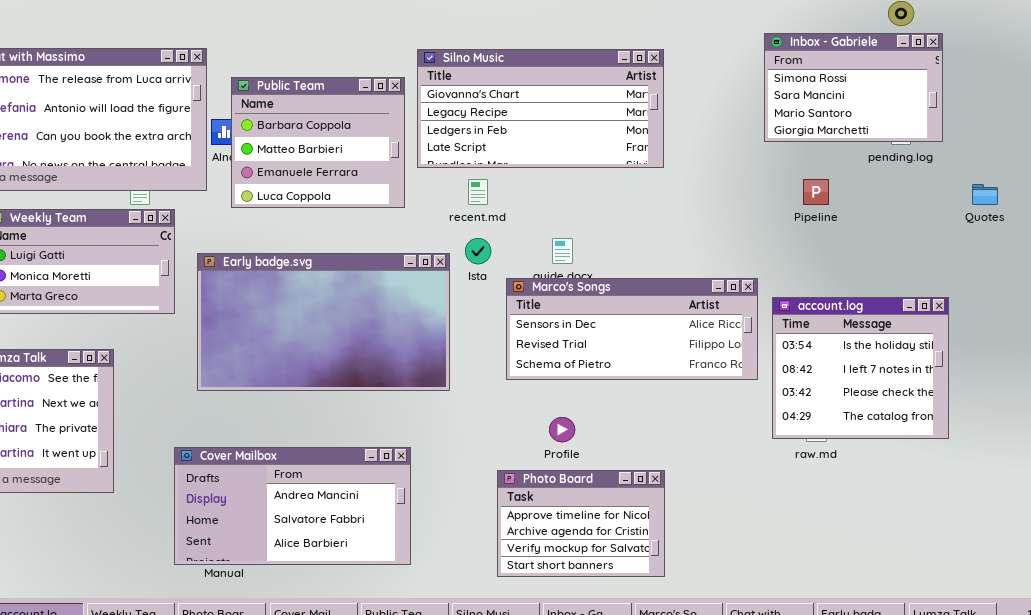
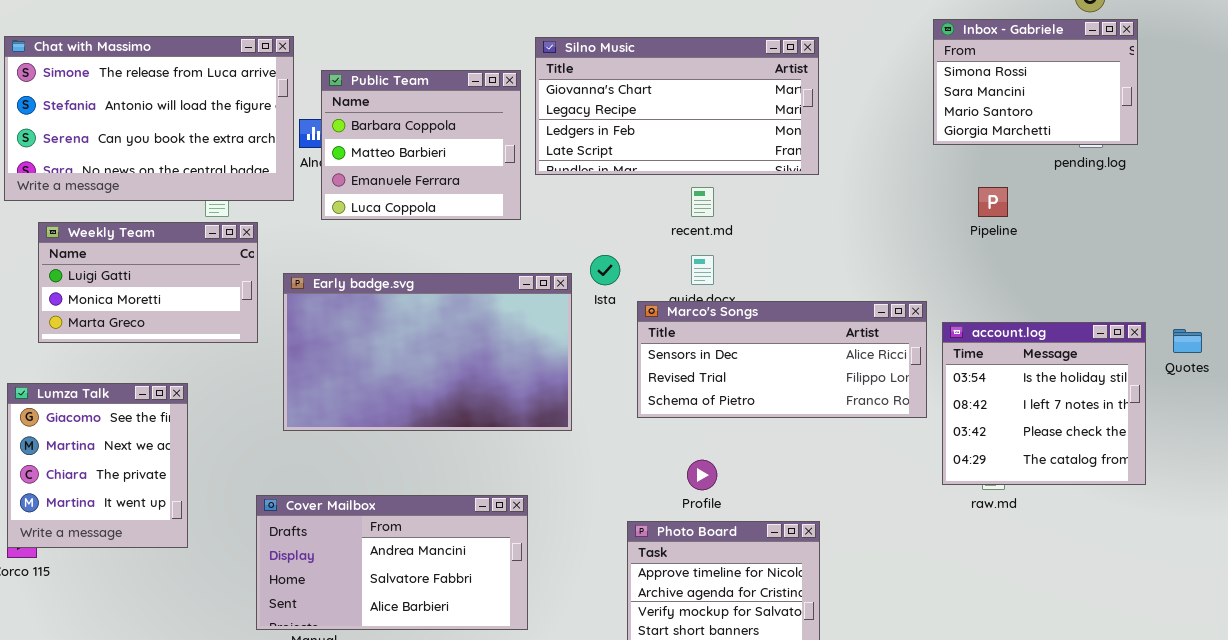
recent.md: [468,179,488,205] -> [691,187,714,217], moved
Quotes: [972,184,998,205] -> [1173,329,1202,353], moved

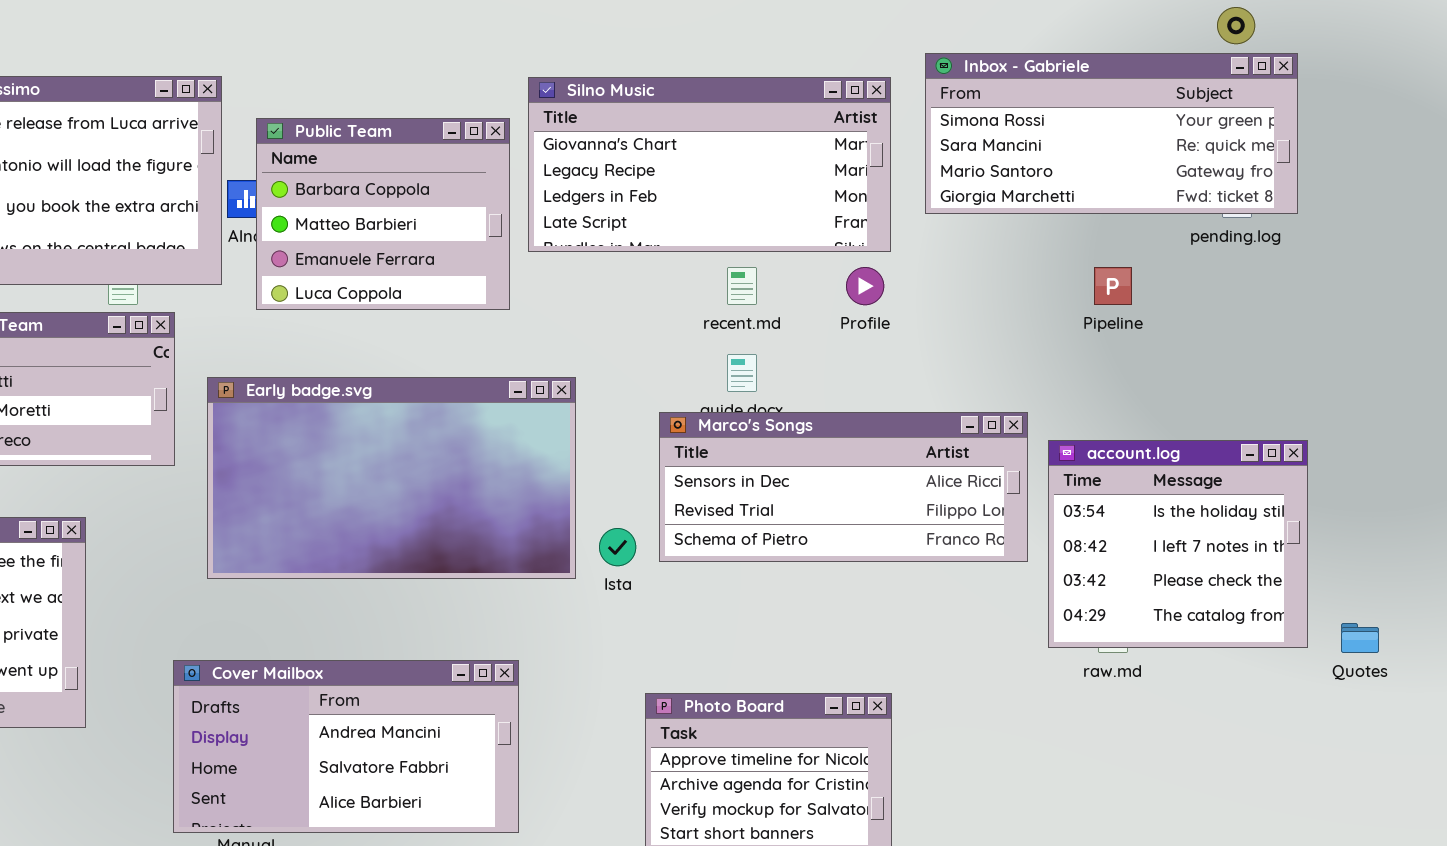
Inbox - Gabriele: [933,19,1138,145] -> [925,53,1298,214], resized
Ista: [590,255,620,285] -> [599,528,636,566], moved
Quotes: [1173,329,1202,353] -> [1341,623,1379,653], moved
Profile: [687,460,717,490] -> [846,267,884,305], moved

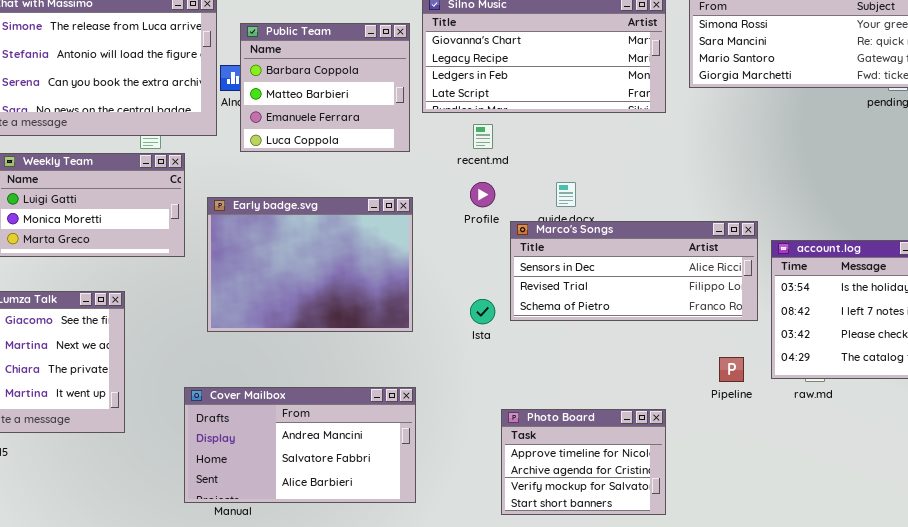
recent.md: [727,267,757,305] -> [473,124,493,149], moved
Profile: [846,267,884,305] -> [470,182,495,207], moved
Pipeline: [1094,267,1132,305] -> [719,357,744,382], moved
Early badge.svg: [207,377,576,579] -> [207,197,413,332], resized

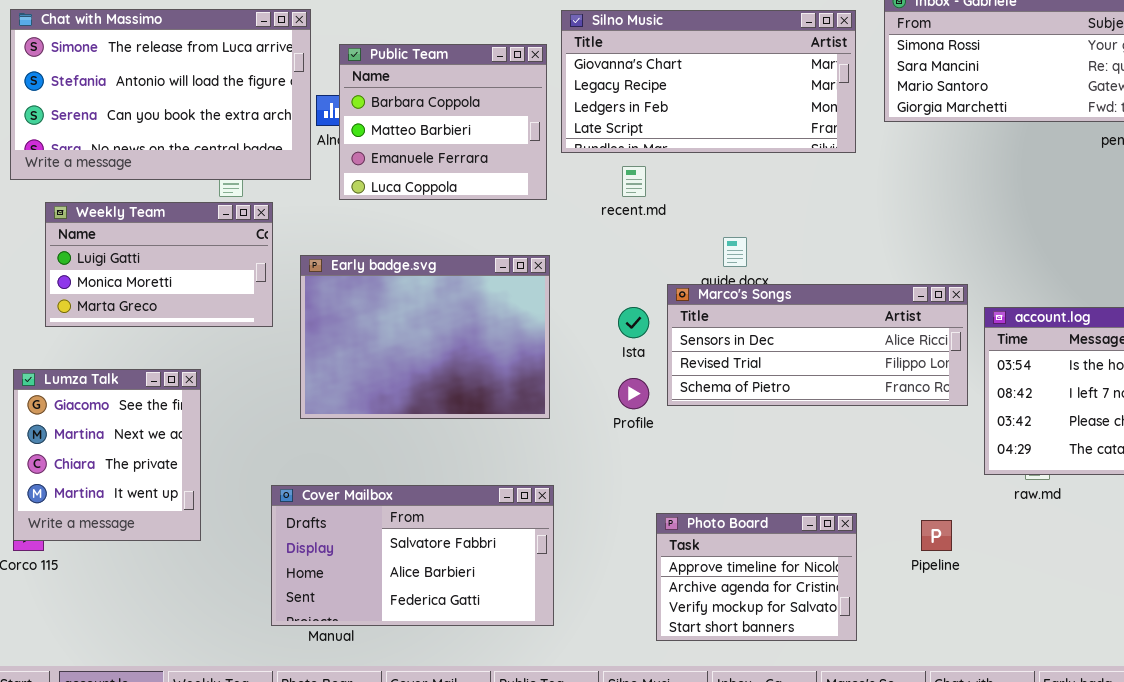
Profile: [470,182,495,207] -> [618,378,649,409], moved
Ista: [470,299,495,324] -> [618,307,649,338], moved
Pipeline: [719,357,744,382] -> [921,520,952,551], moved
Cover Mailbox: [184,387,416,503] -> [271,485,554,626], scrolled down 1 row

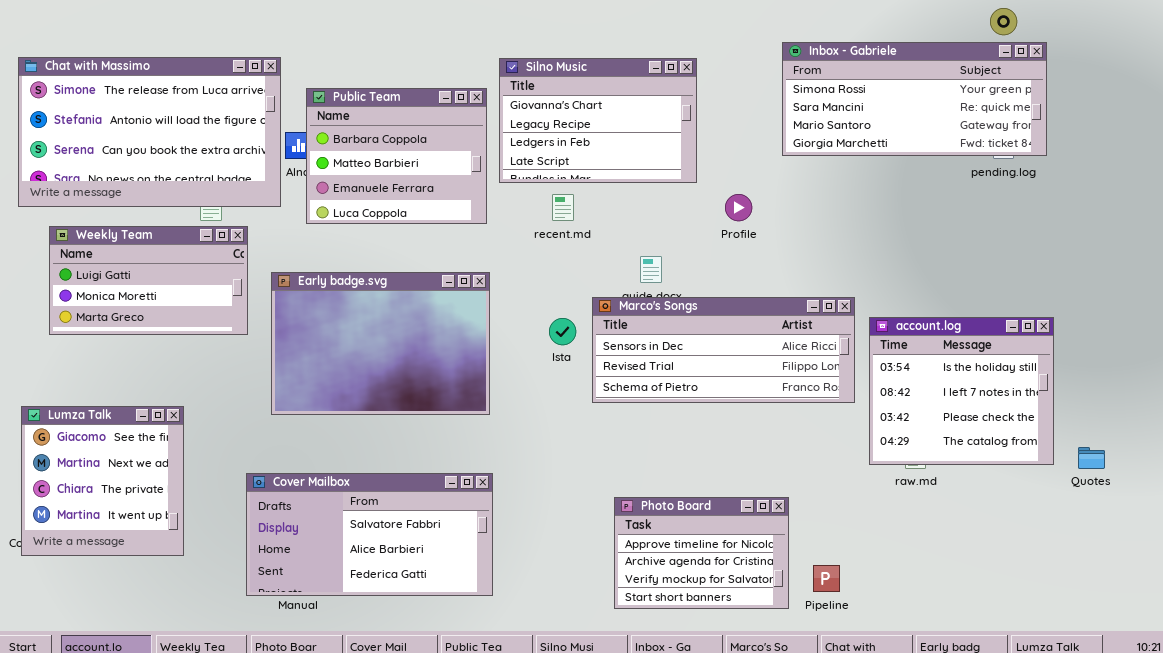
Silno Music: [561,10,856,153] -> [499,58,697,183], resized
Lumza Talk: [13,369,201,541] -> [21,406,184,556], moved
Profile: [618,378,649,409] -> [725,194,752,221], moved
Photo Board: [656,513,857,641] -> [614,497,789,609], moved
Pipeline: [921,520,952,551] -> [813,565,840,592], moved

